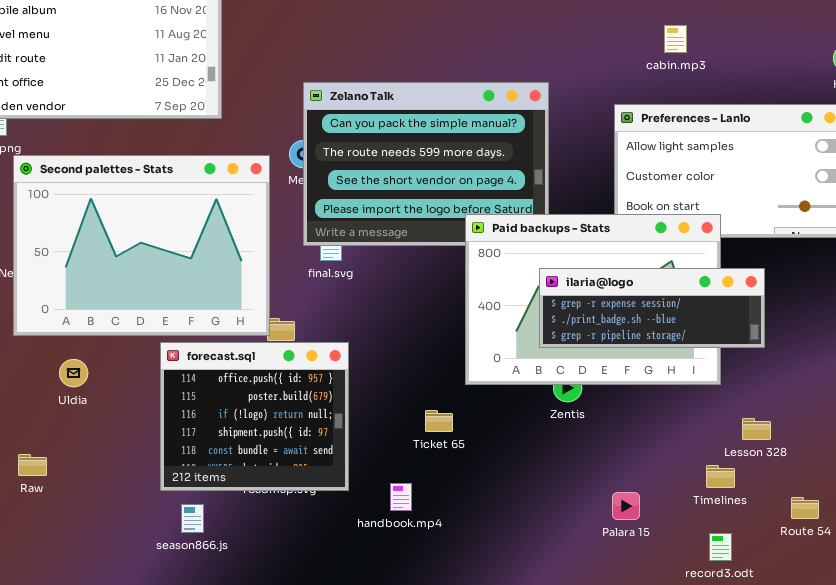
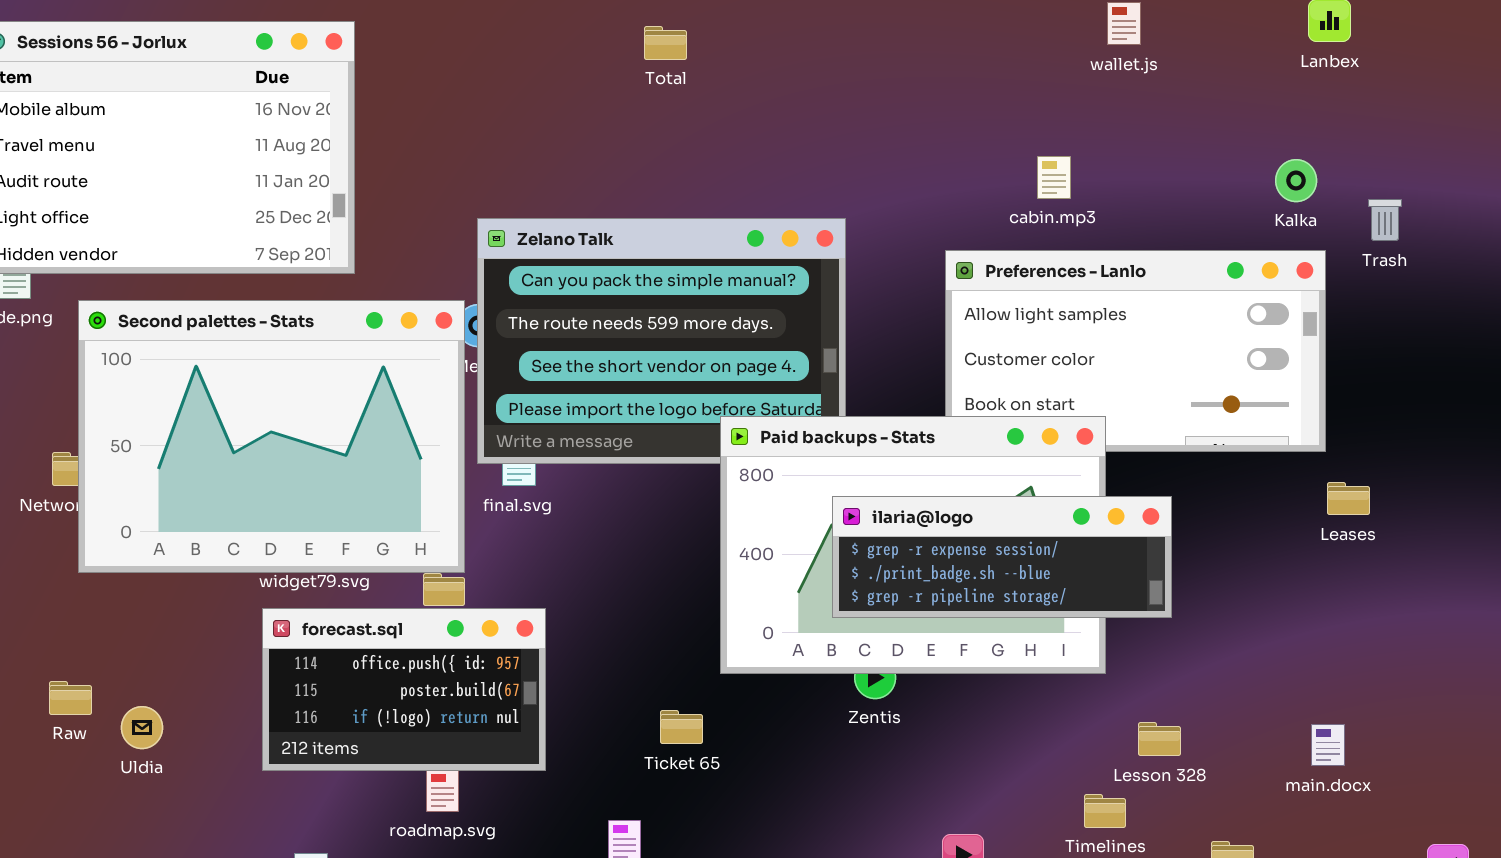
cabin.mp3: [664,25,687,53] -> [1037,156,1071,199], moved
Second palettes - Stats: [13,155,270,336] -> [78,300,465,573], moved
forecast.sql: [160,342,349,491] -> [262,608,546,771], resized
Uldia: [59,359,88,387] -> [121,706,163,749], moved
Raw: [18,454,47,476] -> [49,681,92,715], moved

